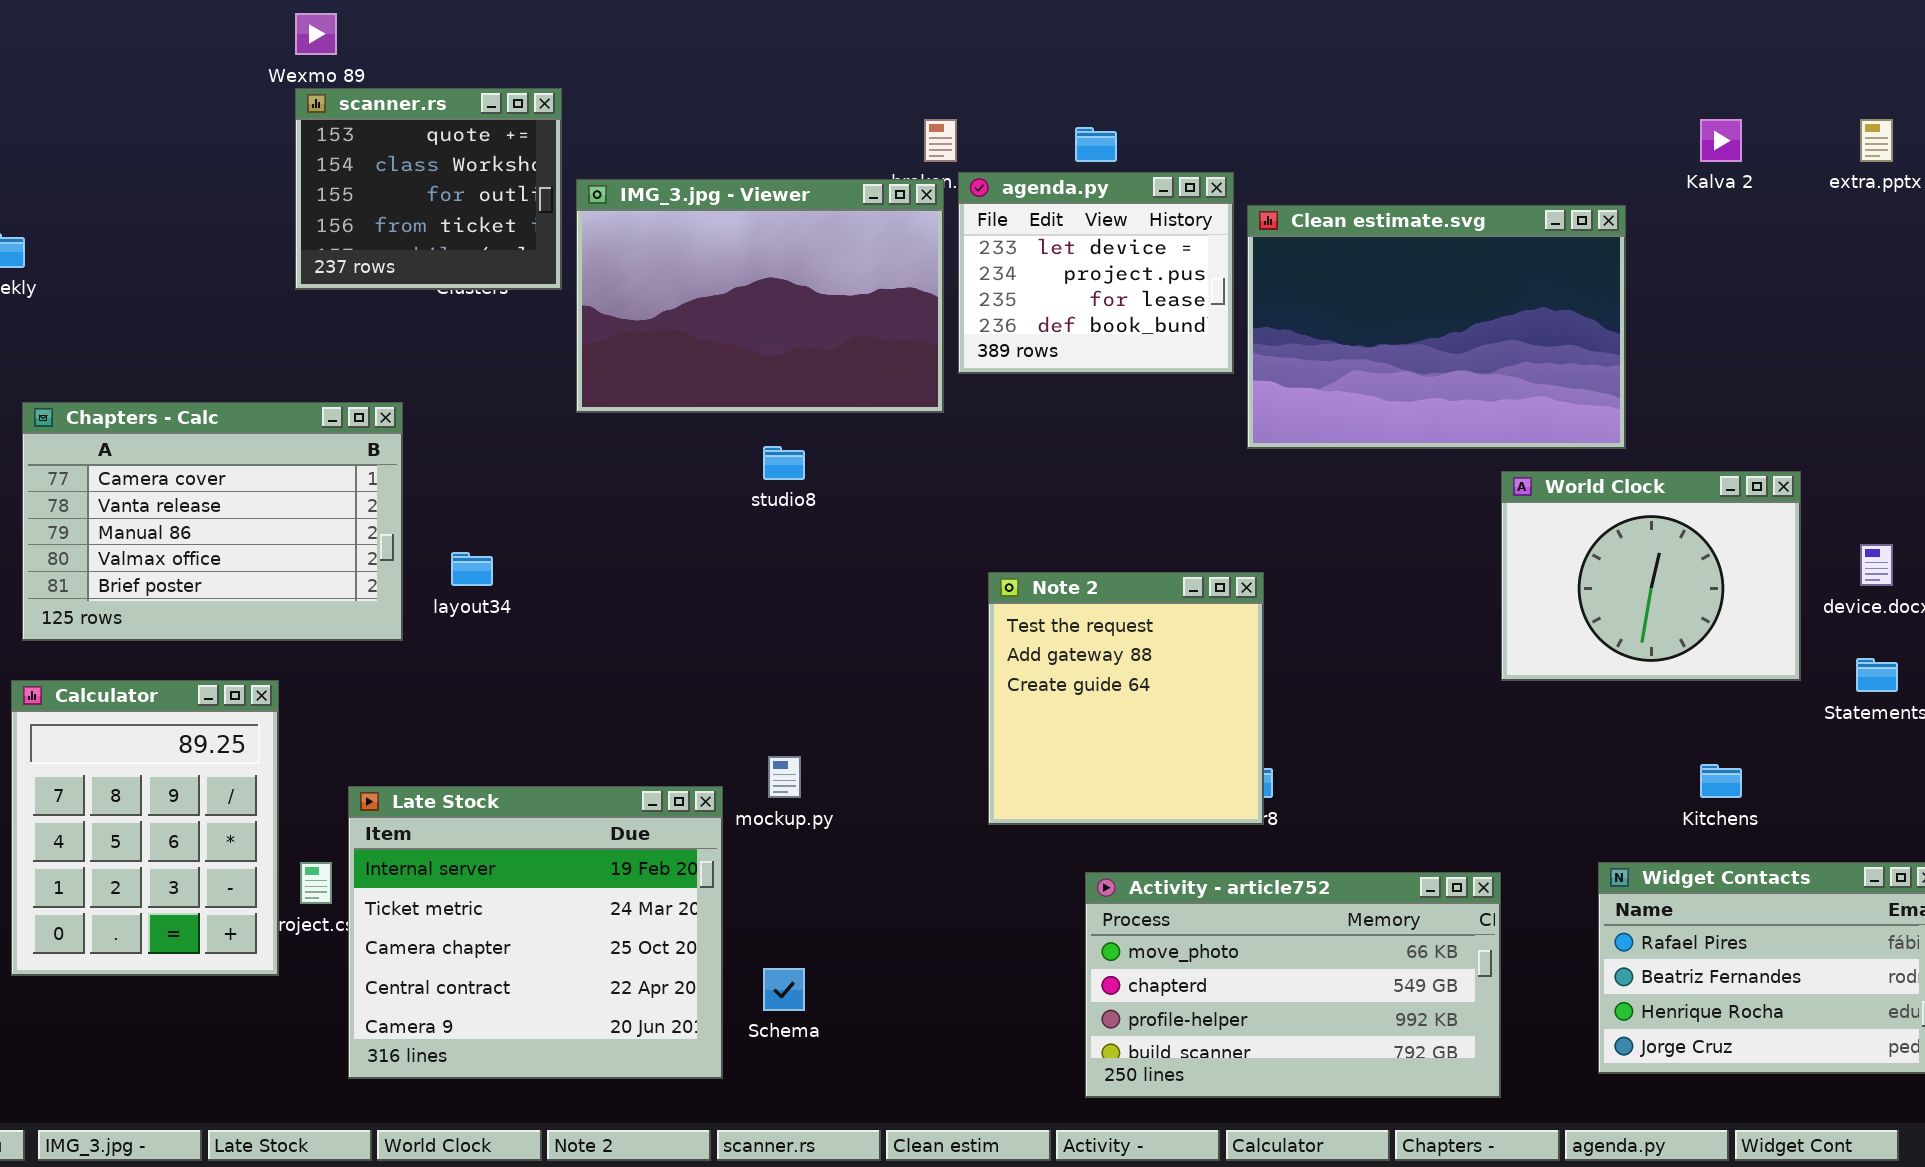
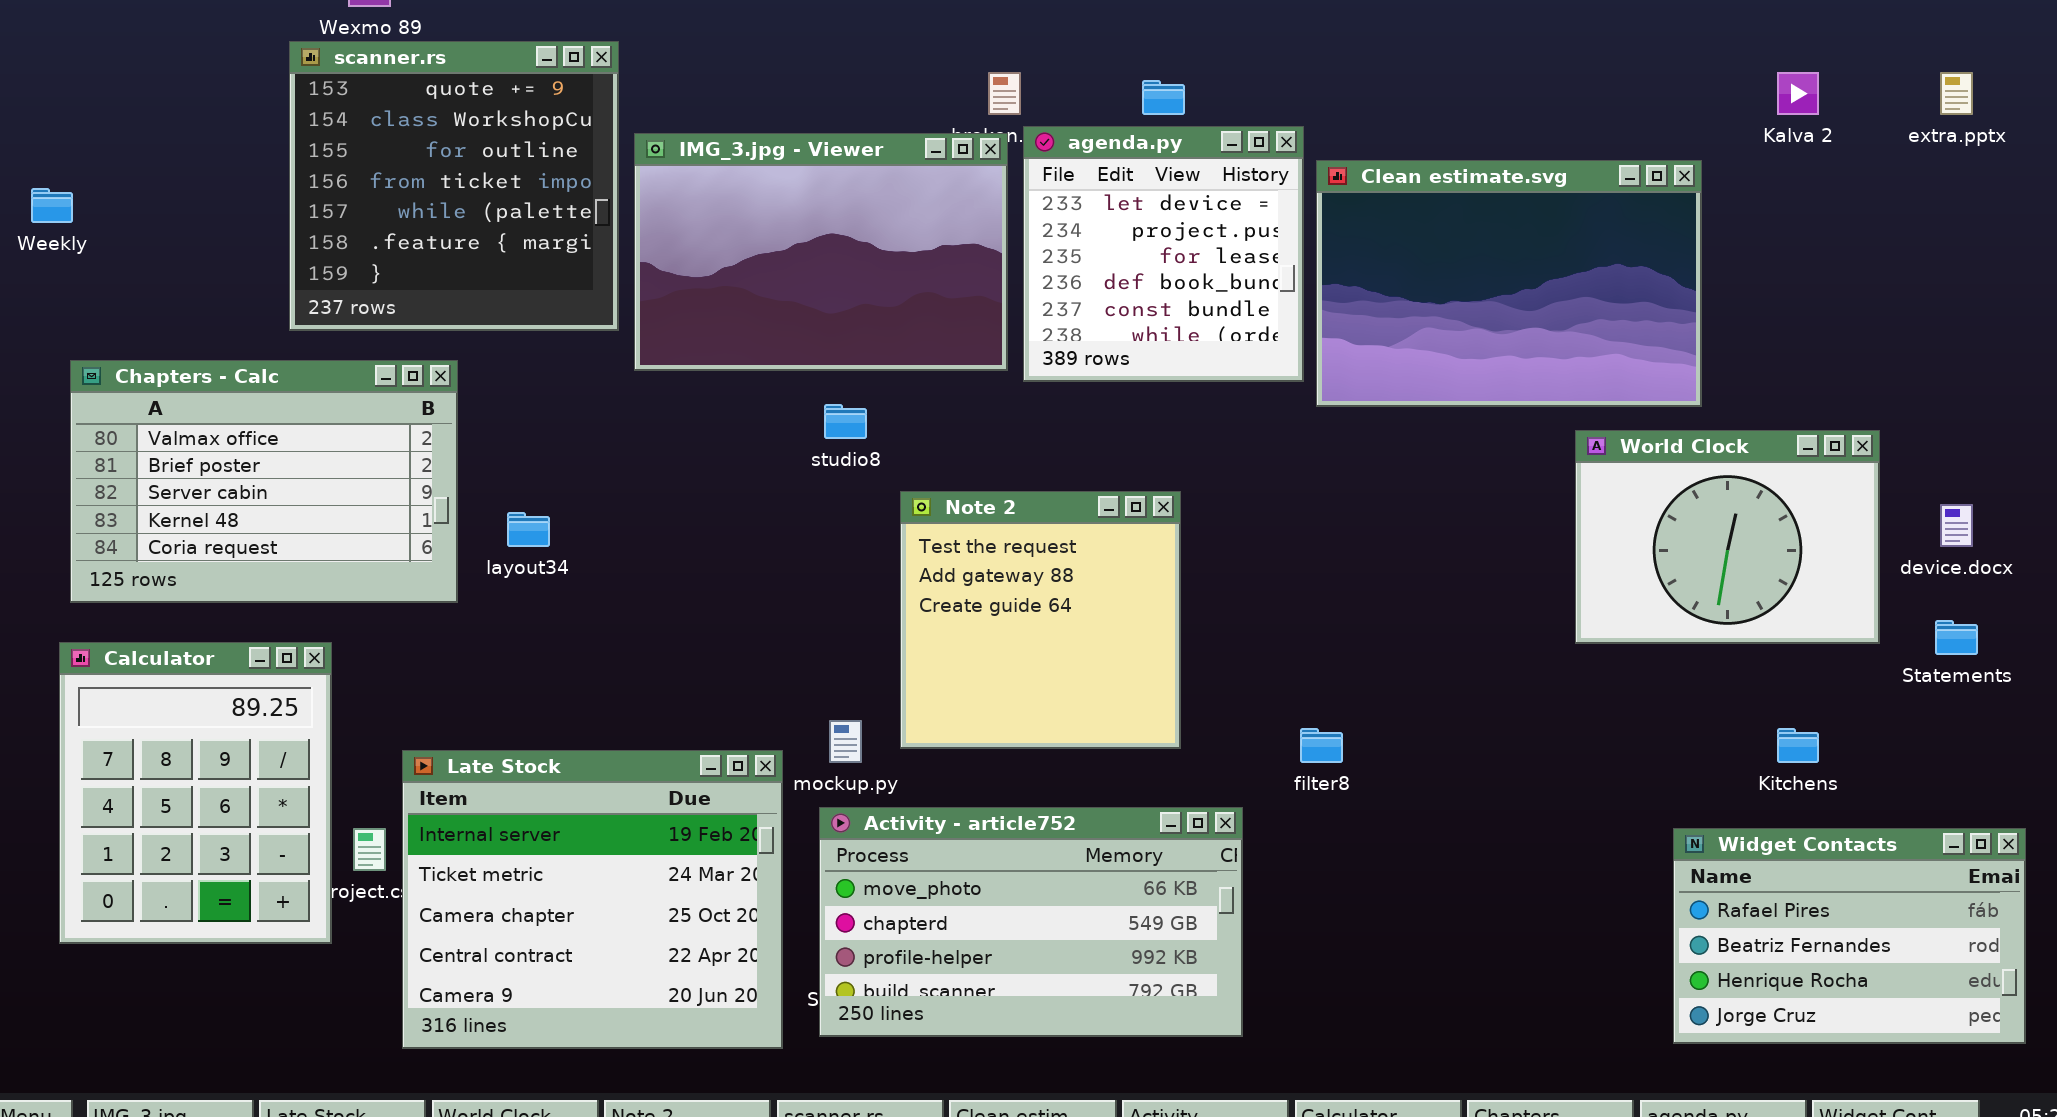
scanner.rs: [295,88,562,290] -> [289,41,619,331], resized
agenda.py: [958,172,1234,374] -> [1023,126,1304,382], resized
Chapters - Calc: [22,402,403,641] -> [70,360,458,603], scrolled down 3 rows
Note 2: [988,572,1264,825] -> [900,491,1181,749], moved
Activity - article752: [1085,872,1501,1098] -> [819,807,1243,1037], moved

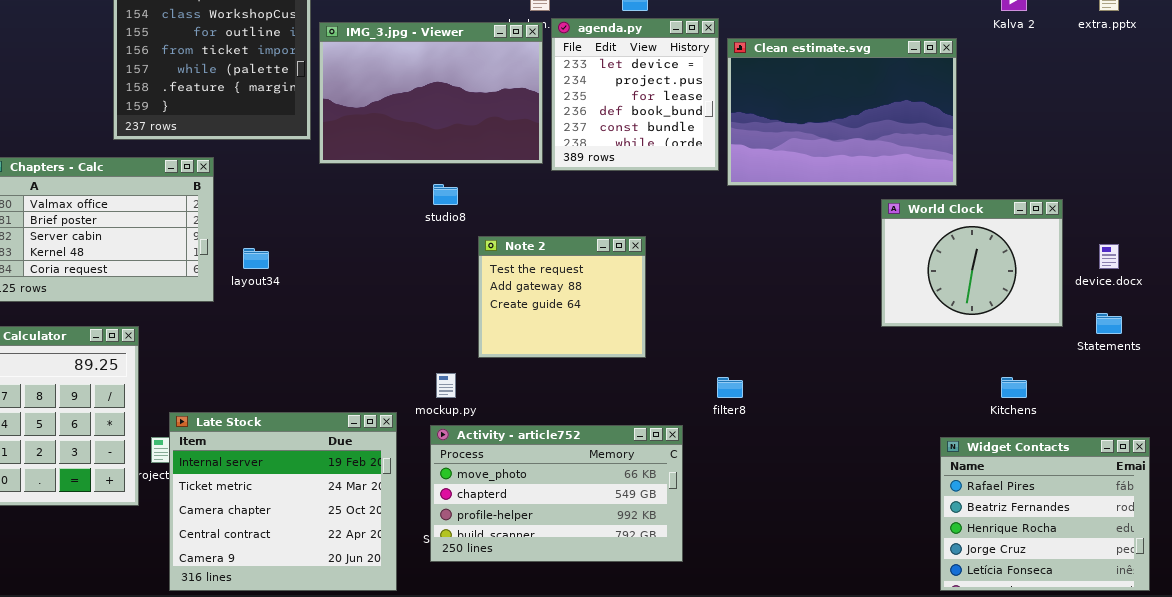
Note 2: [900,491,1181,749] -> [478,236,646,358], resized
Late Stock: [402,750,783,1049] -> [169,412,397,591], moved
Widget Contacts: [1673,828,2026,1044] -> [940,437,1150,591], resized

